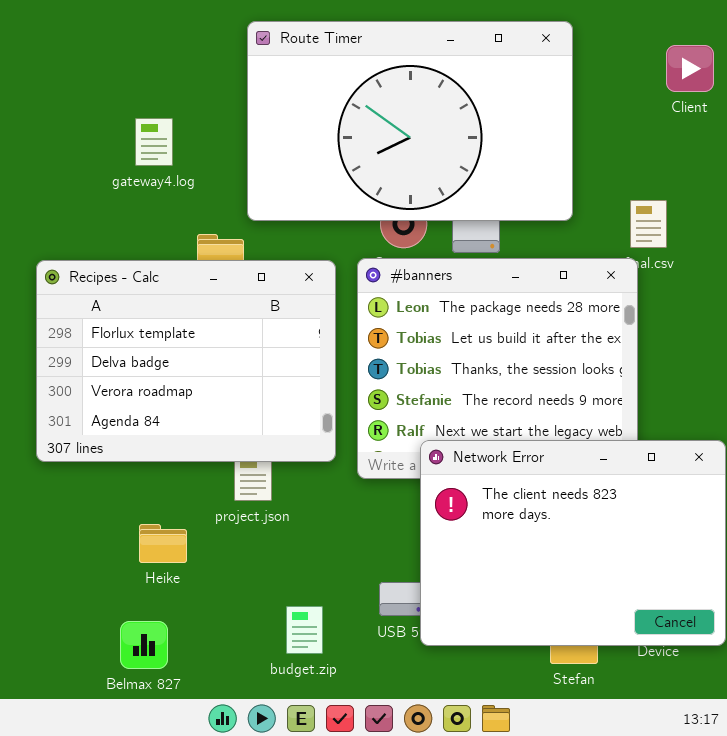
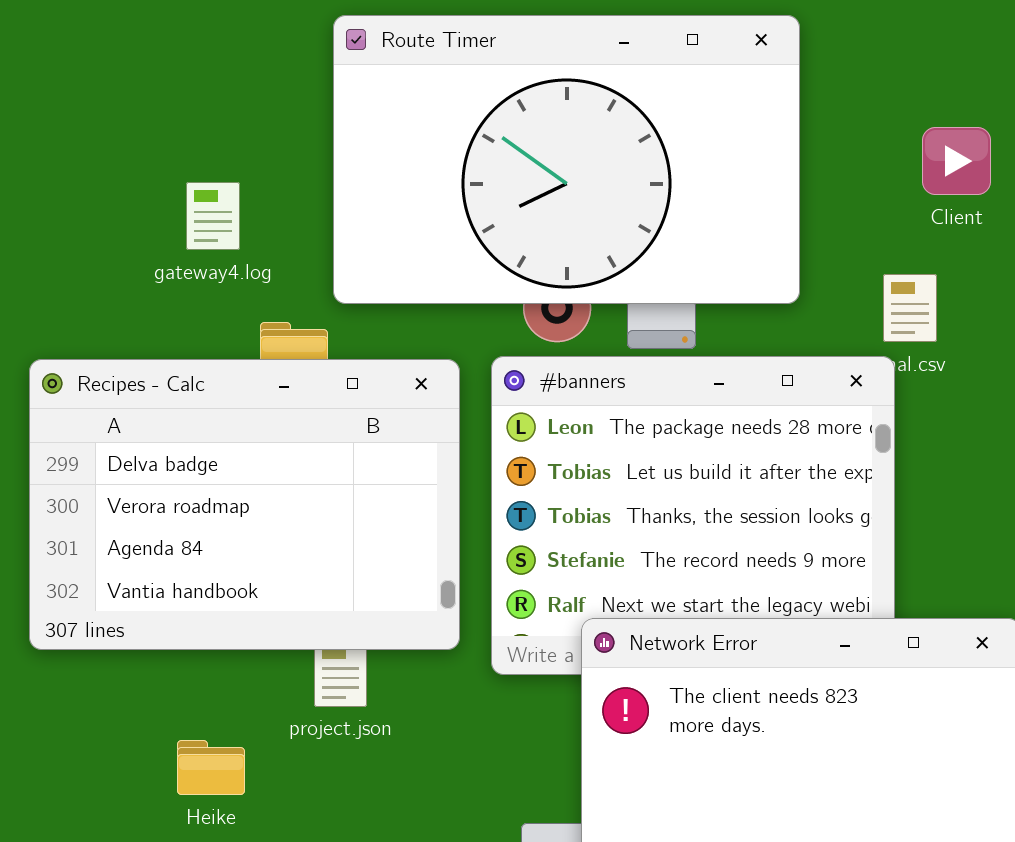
Client: [666,45,714,92] -> [922,127,991,195], moved
gateway4.log: [135,118,173,166] -> [186,182,240,250], moved
Recipes - Calc: [36,260,336,462] -> [29,359,460,650], scrolled down 1 row

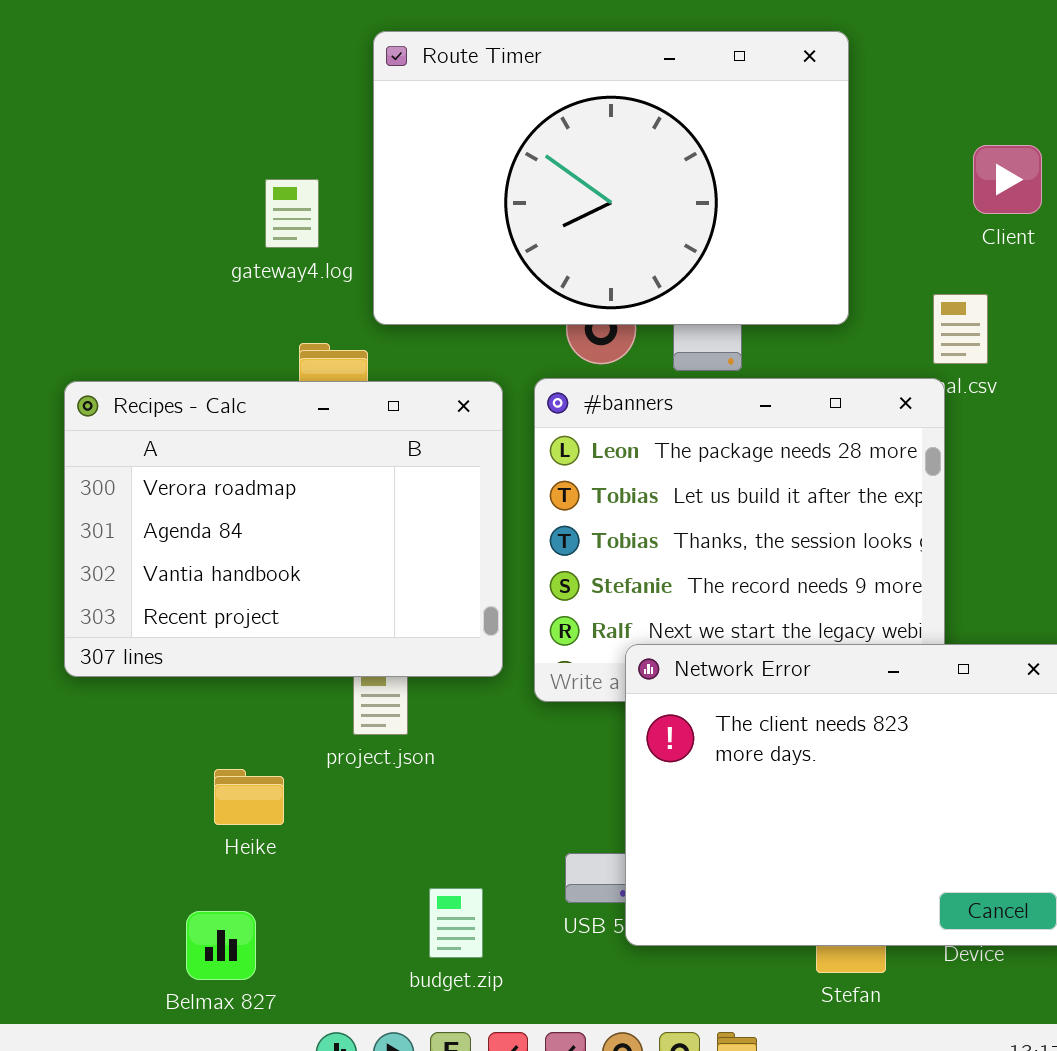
gateway4.log: [186,182,240,250] -> [265,179,319,248], moved
Recipes - Calc: [29,359,460,650] -> [64,381,503,677], scrolled down 1 row

